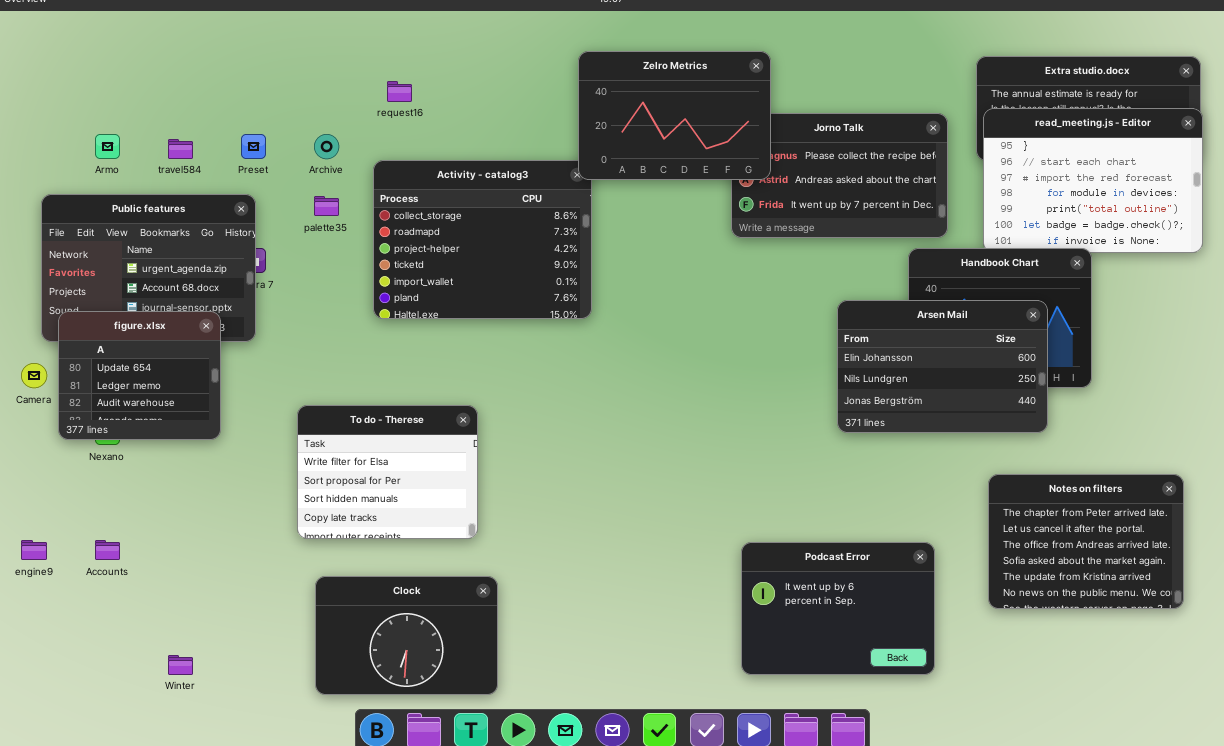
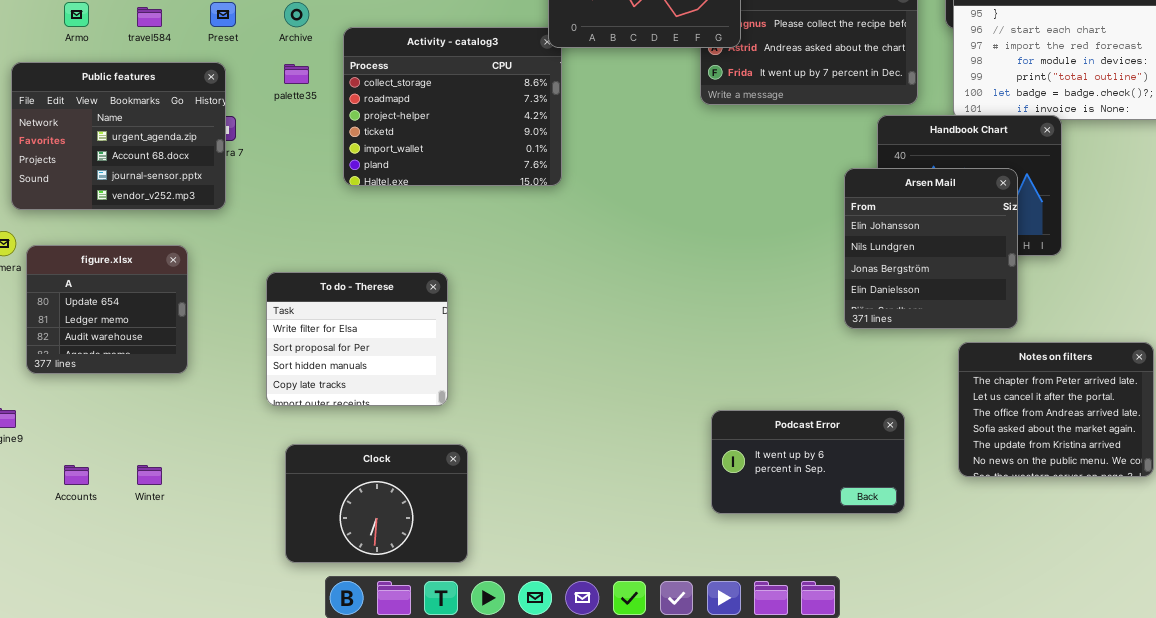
Arsen Mail: [837,300,1048,433] -> [844,168,1018,329], resized
figure.xlsx: [58,311,221,440] -> [26,245,188,374], moved
Accounts: [95,540,120,560] -> [64,465,89,485], moved
Podcast Error: [741,542,935,675] -> [711,410,905,514], resized
Winter: [168,655,193,675] -> [137,465,162,485], moved

